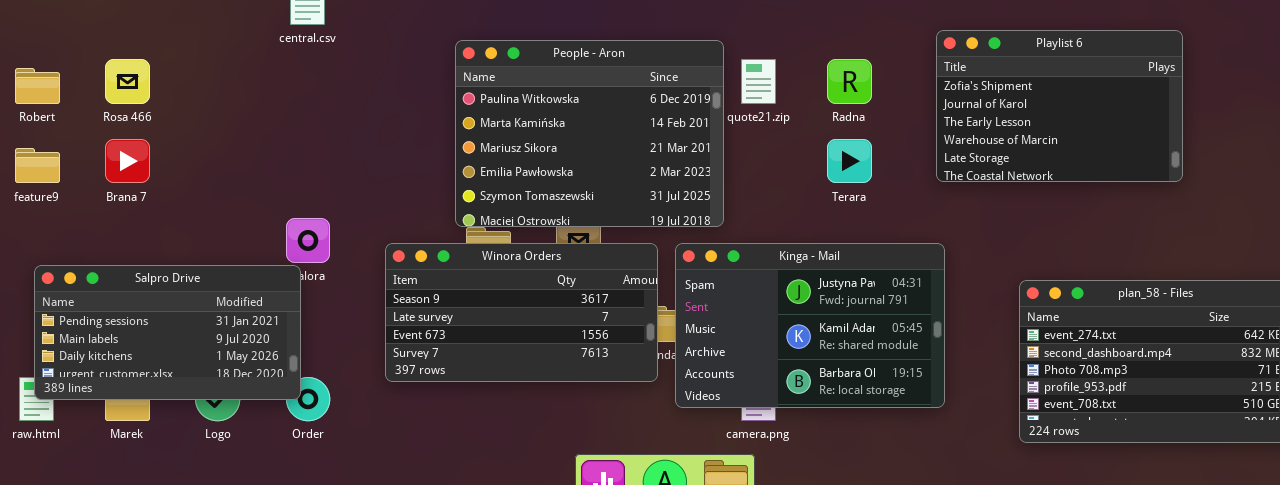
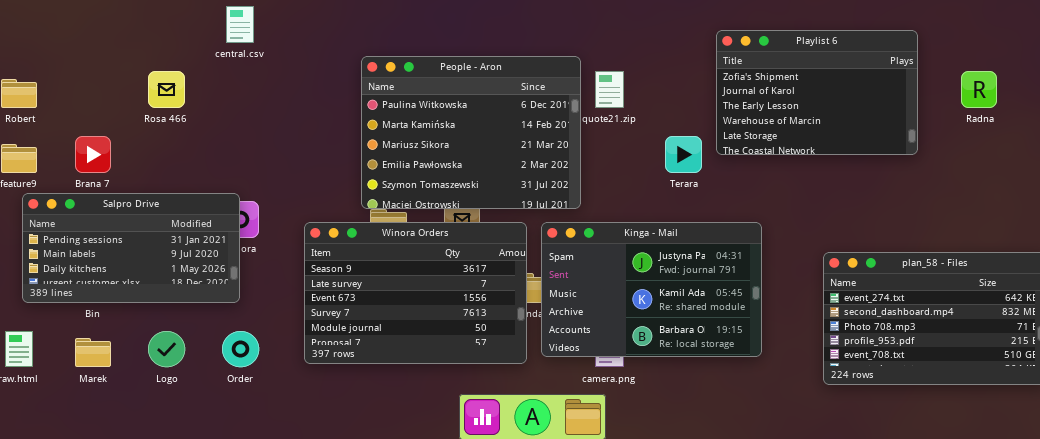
Playlist 6: [936,30,1183,182] -> [716,30,918,155], moved
Rosa 466: [105,59,150,104] -> [148,71,185,108], moved
Radna: [827,59,872,104] -> [961,71,997,108], moved
Winora Orders: [385,243,658,382] -> [304,222,527,364], resized
Salpro Drive: [34,265,301,400] -> [22,193,240,303], moved

